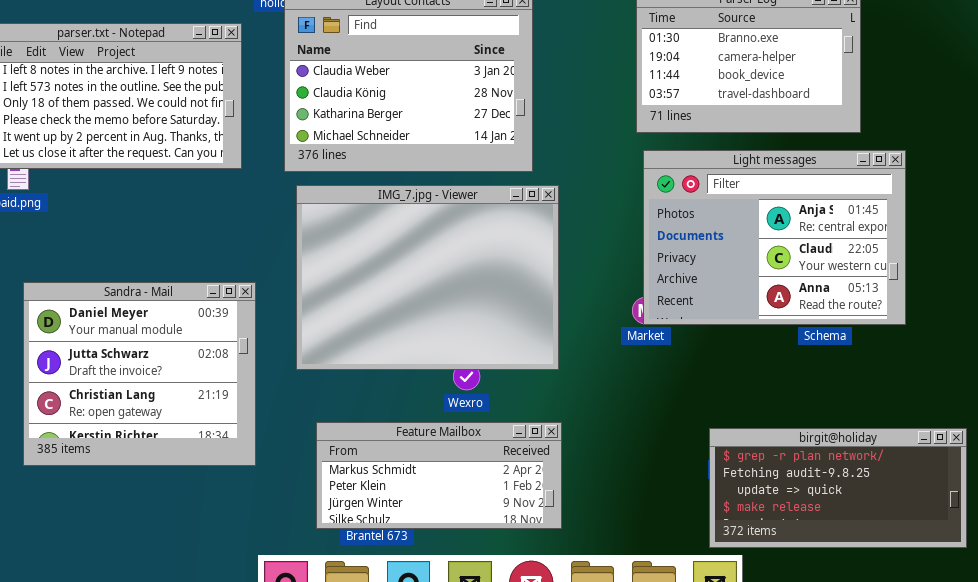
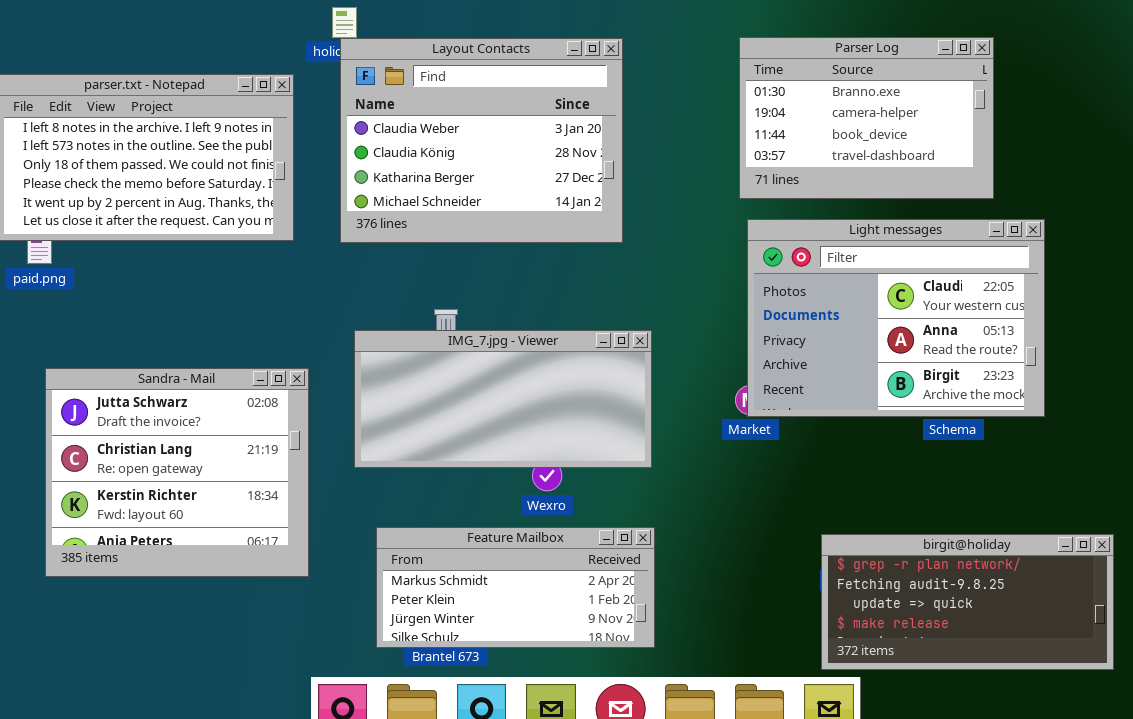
Light messages: [643,150,906,325] -> [747,219,1045,417], scrolled down 1 row
IMG_7.jpg - Viewer: [296,185,559,370] -> [354,330,652,468], resized
Sandra - Mail: [23,282,256,466] -> [45,368,309,577], scrolled down 1 row

